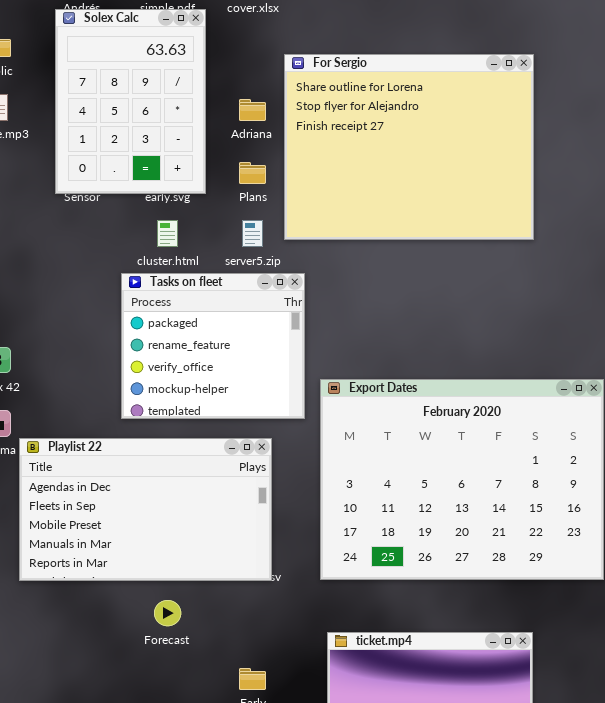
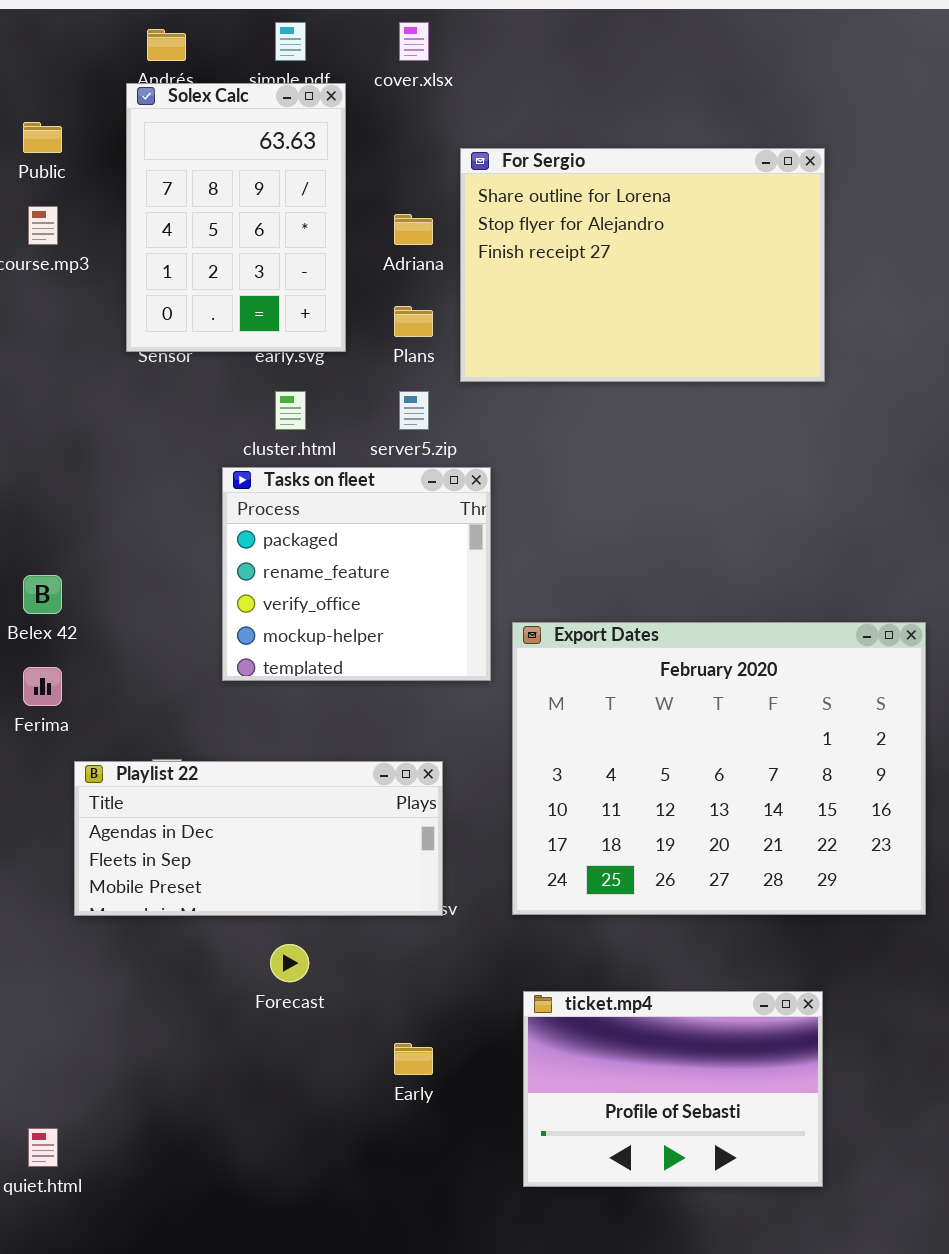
For Sergio: [284,54,534,240] -> [460,148,825,382], resized
Playlist 22: [19,438,272,581] -> [74,761,443,916], resized

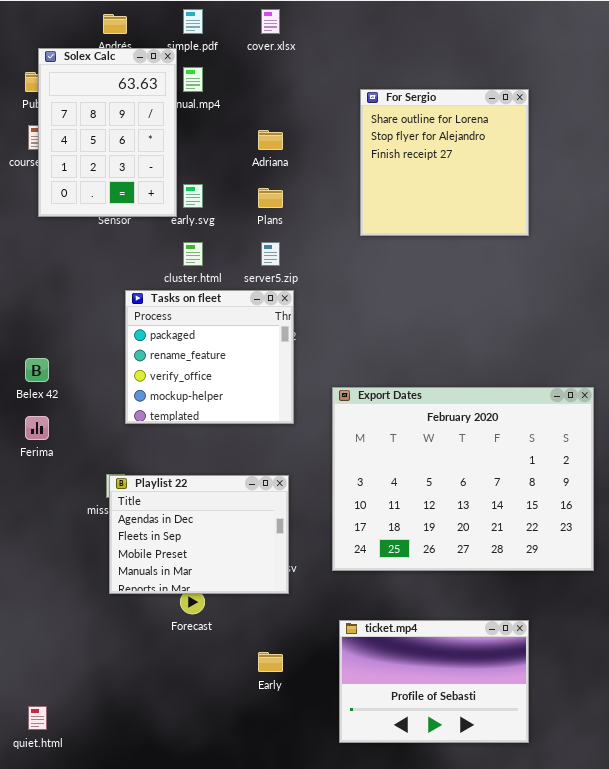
Solex Calc: [126,83,346,352] -> [38,48,177,217], moved
For Sergio: [460,148,825,382] -> [360,89,529,236], resized
Tasks on fleet: [222,467,491,681] -> [125,290,294,424], moved
Playlist 22: [74,761,443,916] -> [109,475,289,594], resized

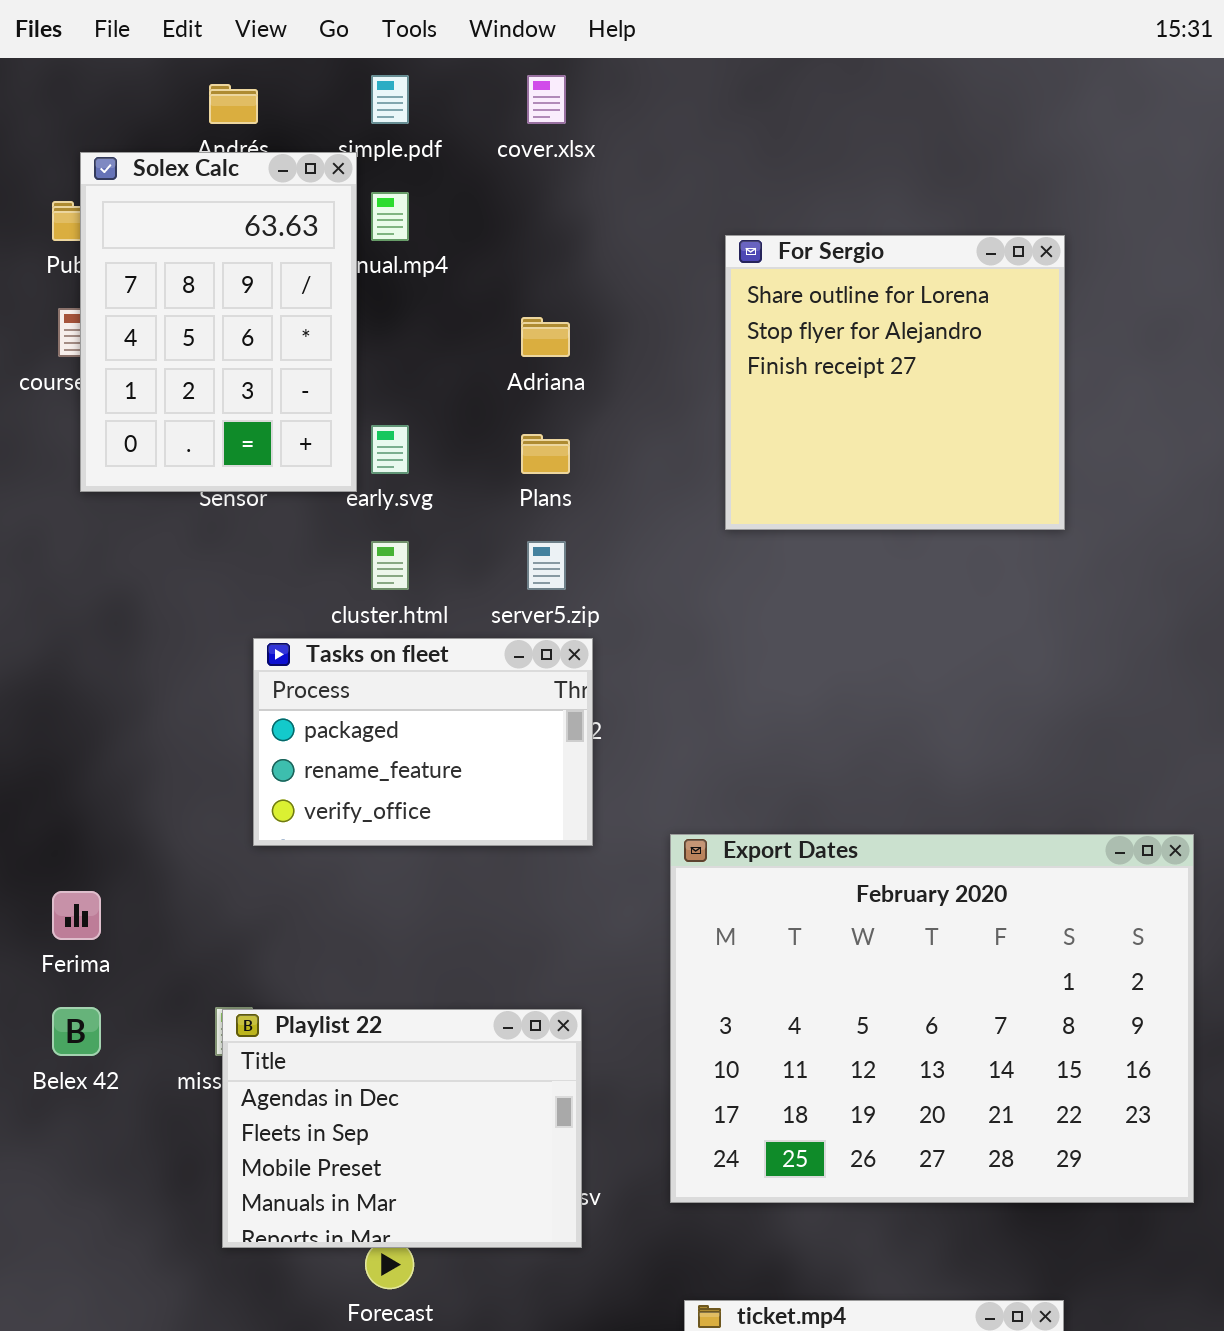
Tasks on fleet: [125,290,294,424] -> [253,638,593,846], resized
Belex 42: [25,358,49,382] -> [52,1007,101,1056], moved

